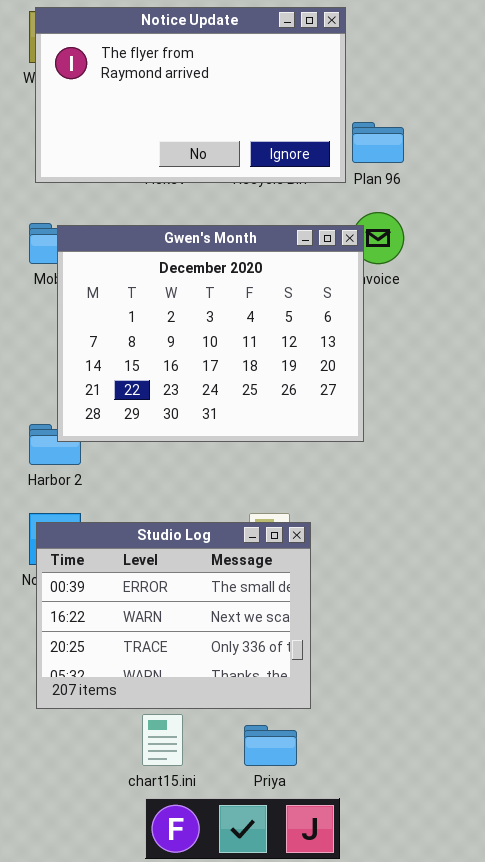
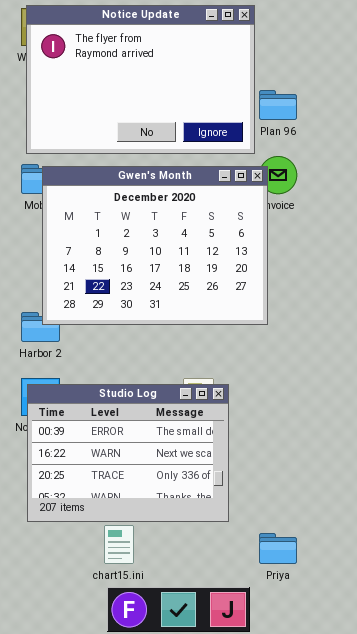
Notice Update: [35,7,346,183] -> [26,5,255,154], resized
Priya: [244,725,297,766] -> [259,533,297,564], moved

